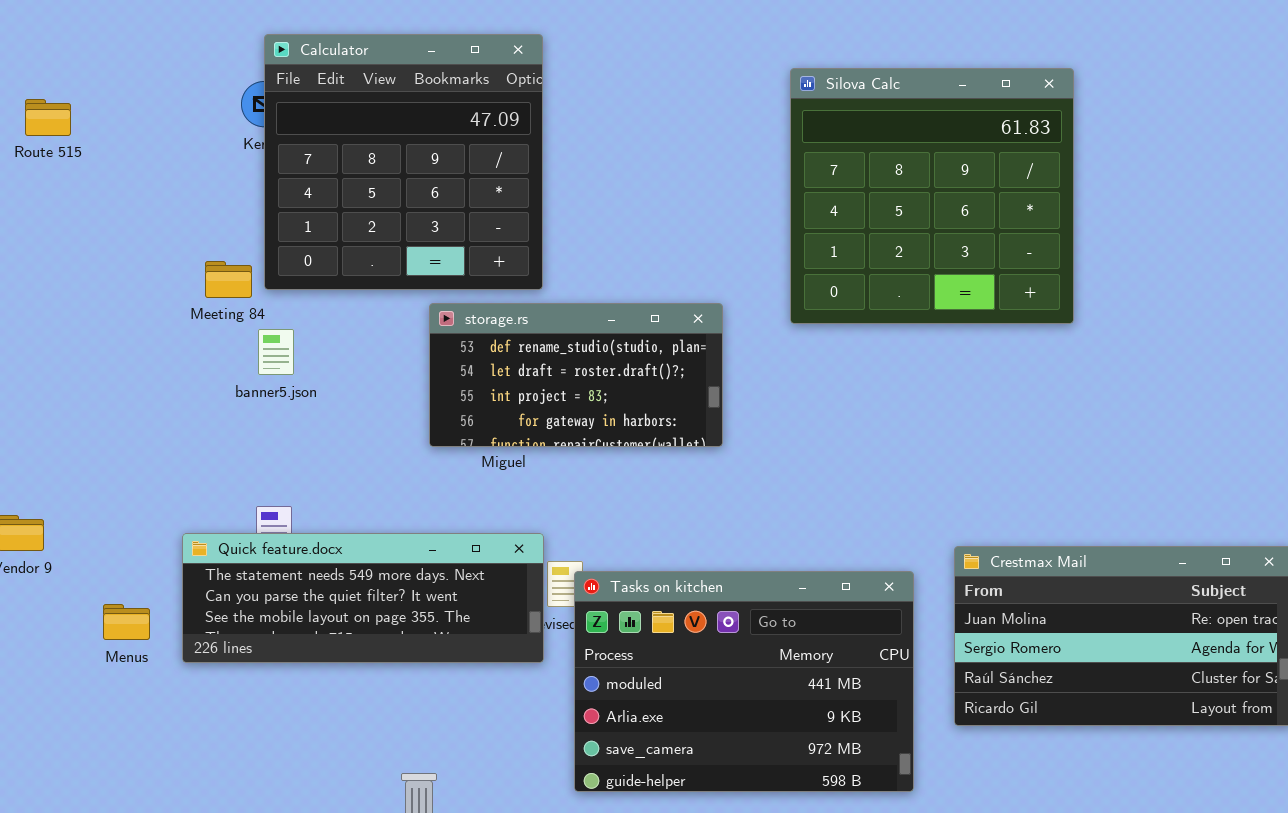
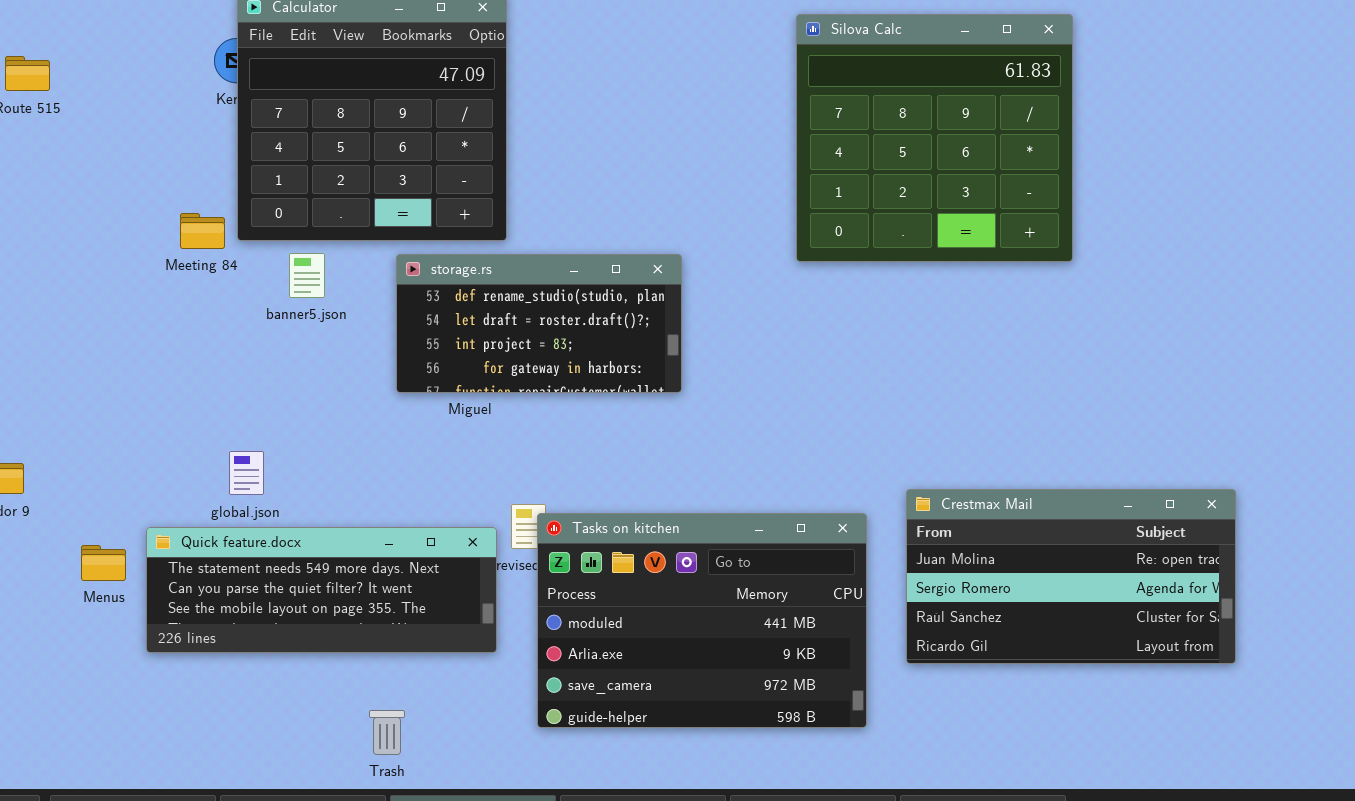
Silova Calc: [790,68,1074,324] -> [796,14,1073,262], moved
banner5.json: [258,329,294,375] -> [289,253,325,298], moved
Quick feature.docx: [182,533,544,663] -> [146,527,497,653], moved

